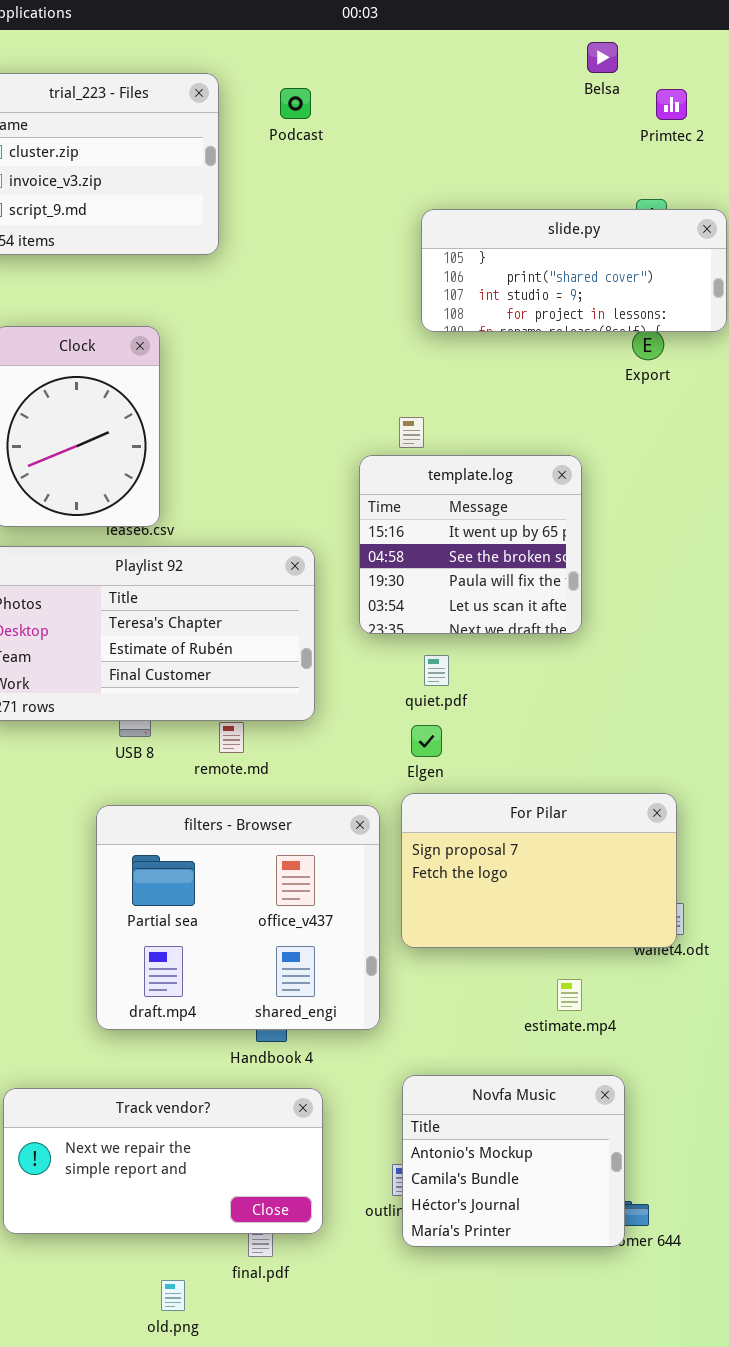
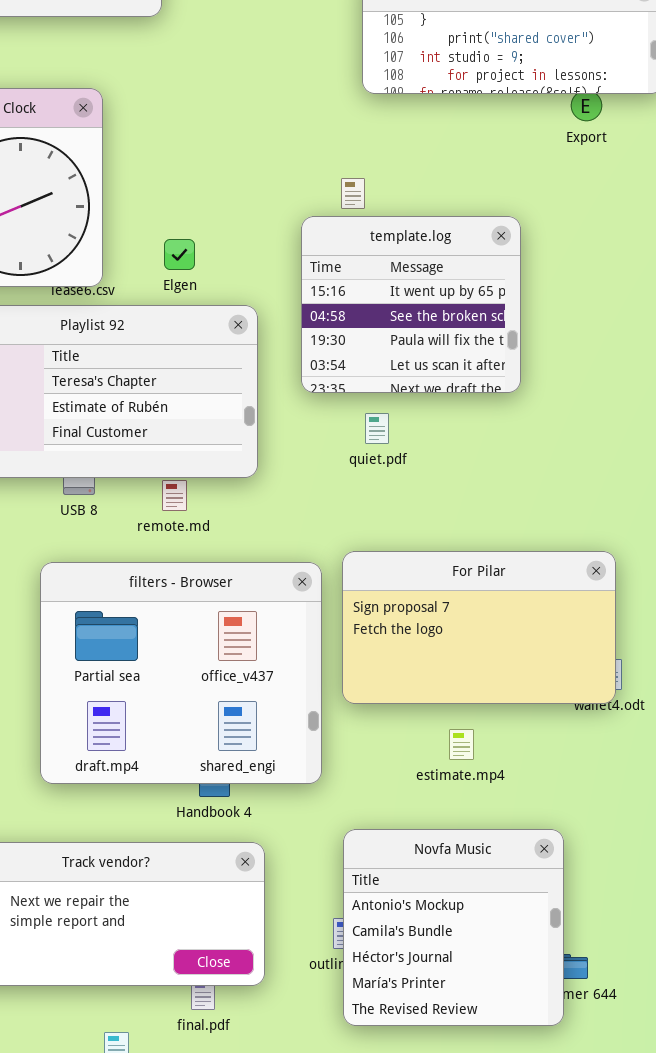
Elgen: [411,725,442,757] -> [164,239,195,270], moved
estimate.mp4: [557,979,582,1011] -> [449,729,474,760], moved
Novfa Music: [402,1075,625,1247] -> [343,829,564,1026], resized

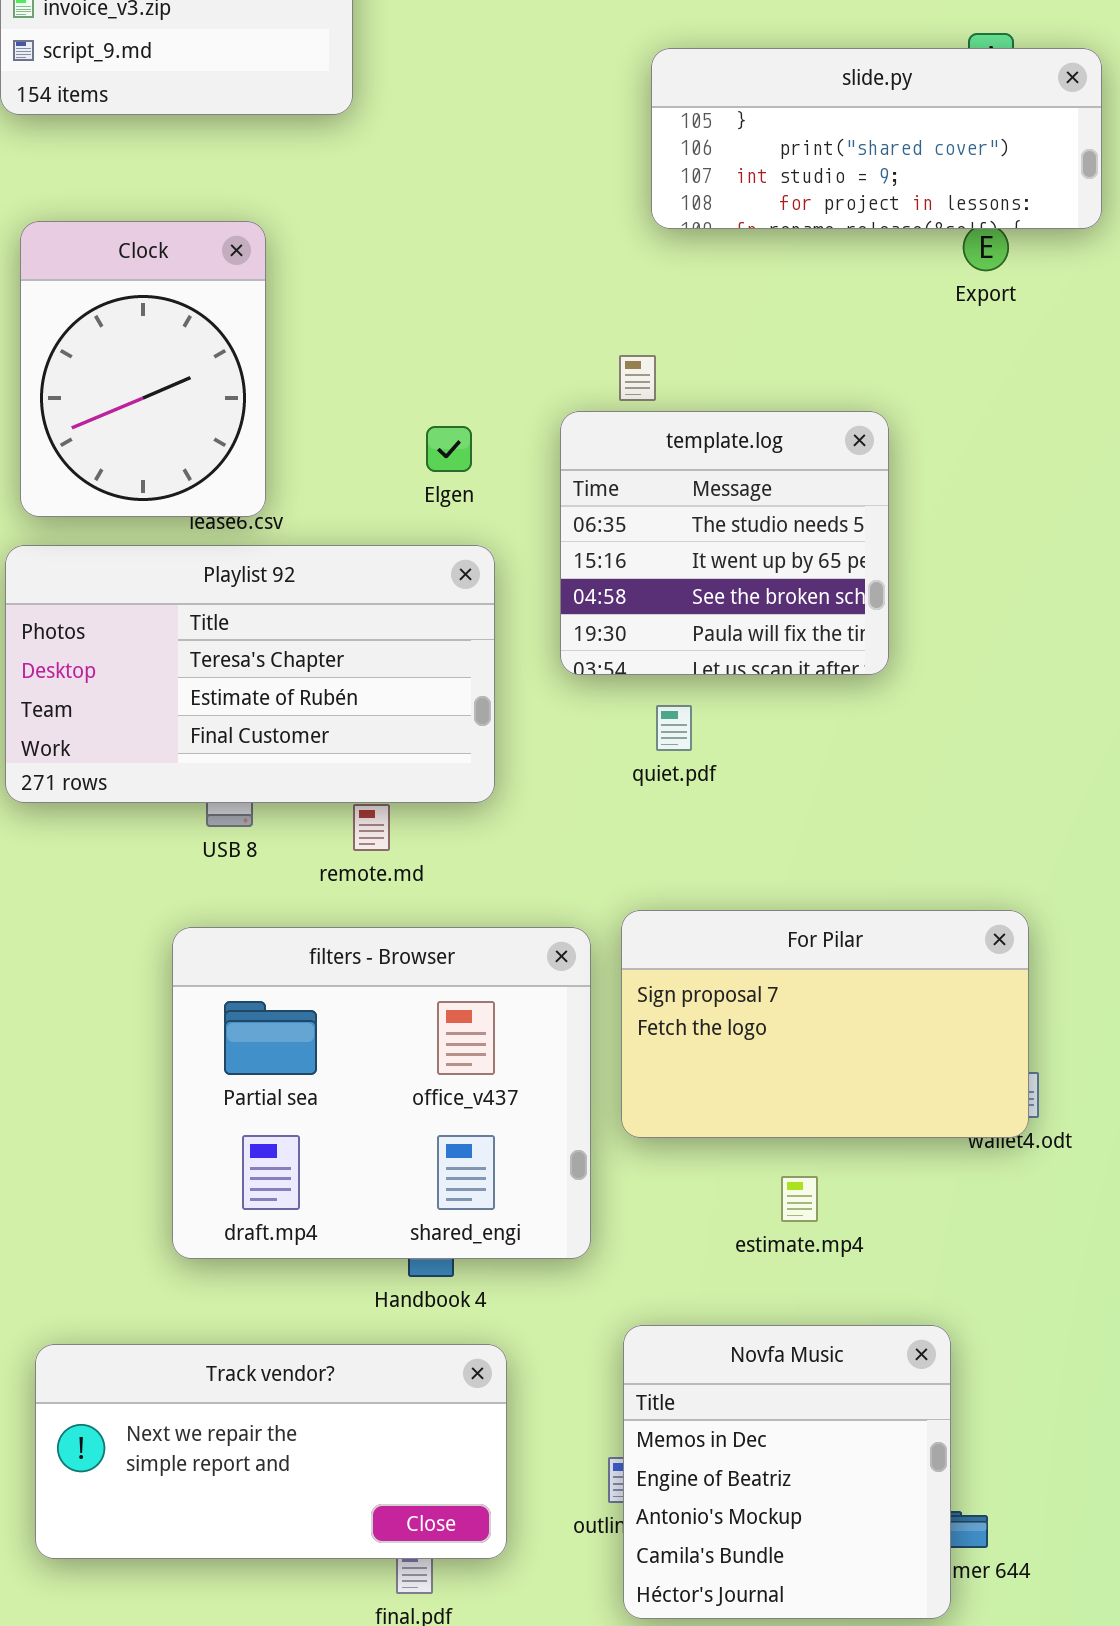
template.log: [301,216,521,393] -> [560,411,889,675], scrolled up 1 row
Elgen: [164,239,195,270] -> [426,426,472,472], moved
Novfa Music: [343,829,564,1026] -> [623,1325,951,1619], scrolled up 2 rows

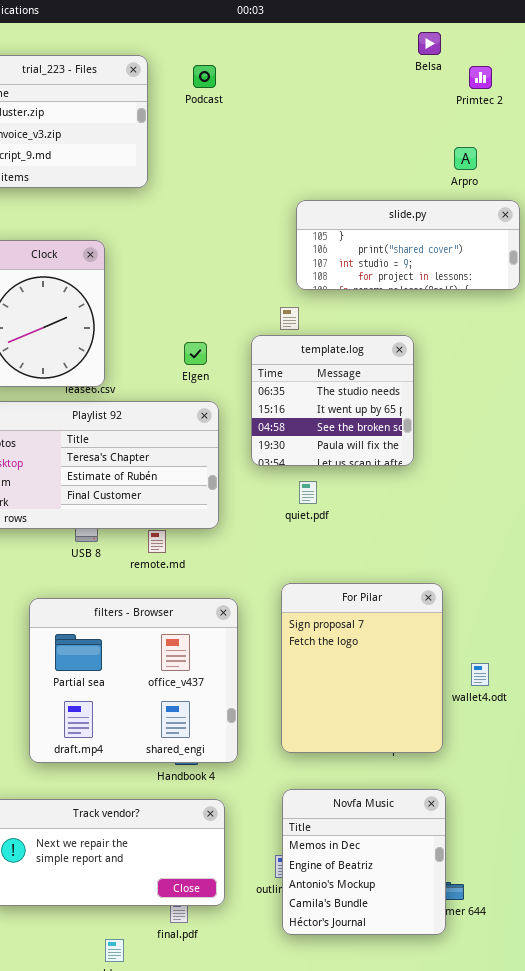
slide.py: [651,48,1102,229] -> [296,200,520,290], moved
For Pilar: [621,910,1029,1138] -> [281,583,443,753], resized
filters - Browser: [172,927,591,1259] -> [29,598,238,763], moved

